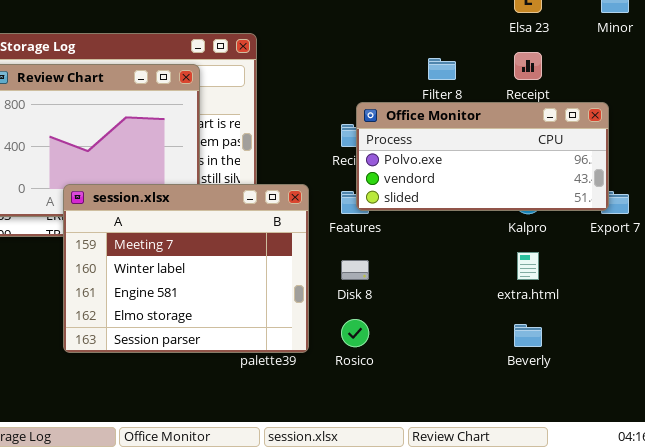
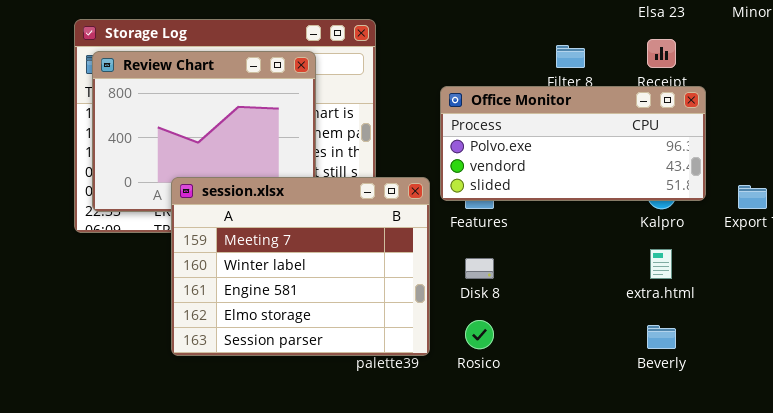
Office Monitor: [356,102,609,211] -> [440,86,706,201], moved

